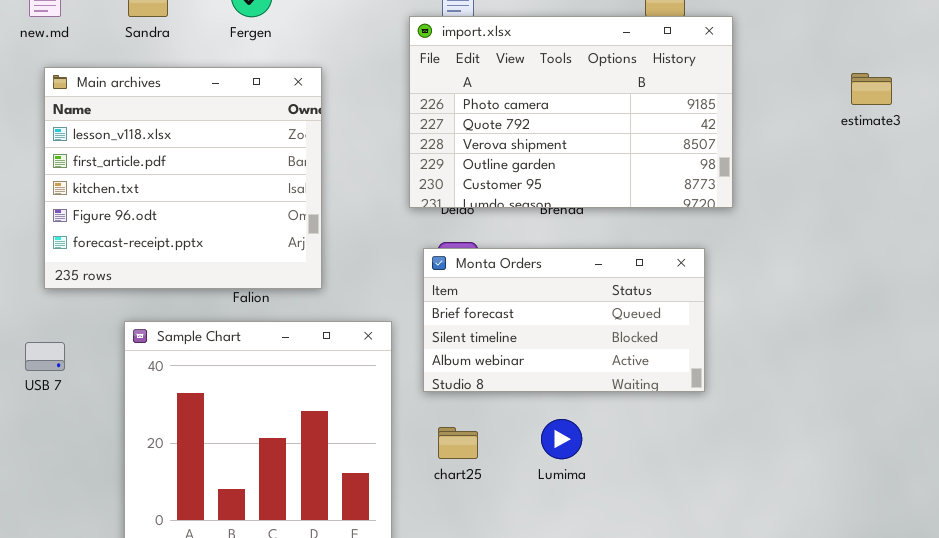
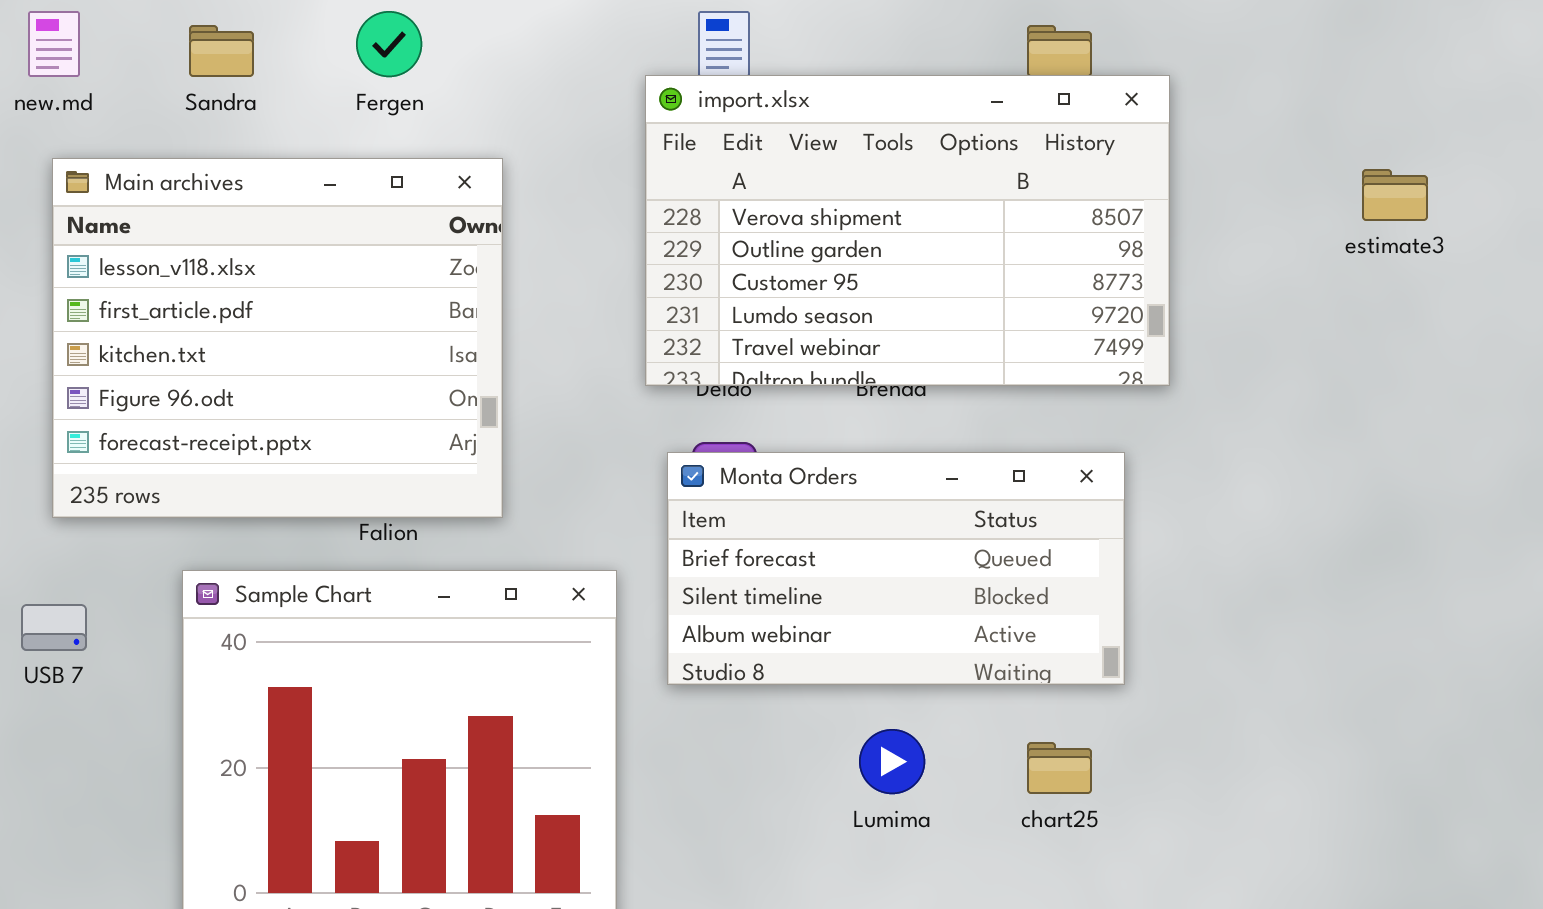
import.xlsx: [409,16,733,208] -> [645,75,1170,386], scrolled down 2 rows
chart25: [438,427,478,459] -> [1027,742,1092,794], moved

